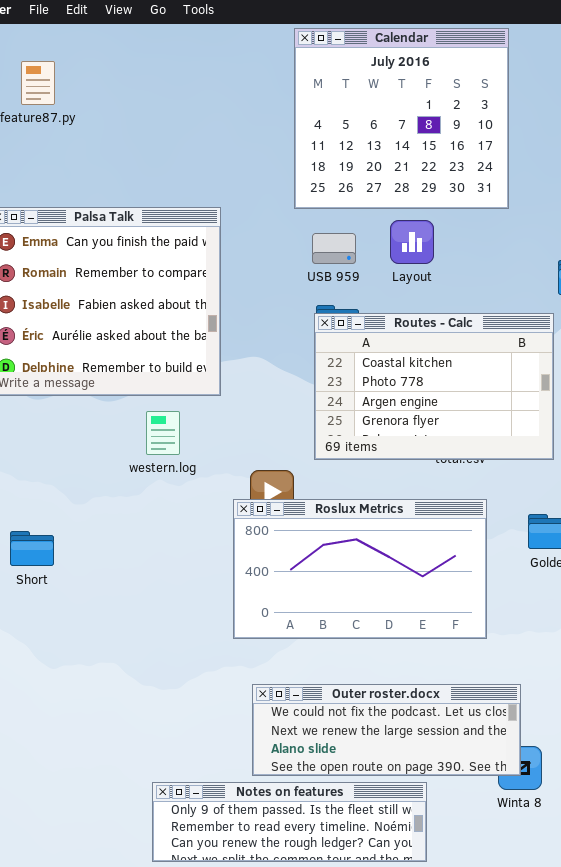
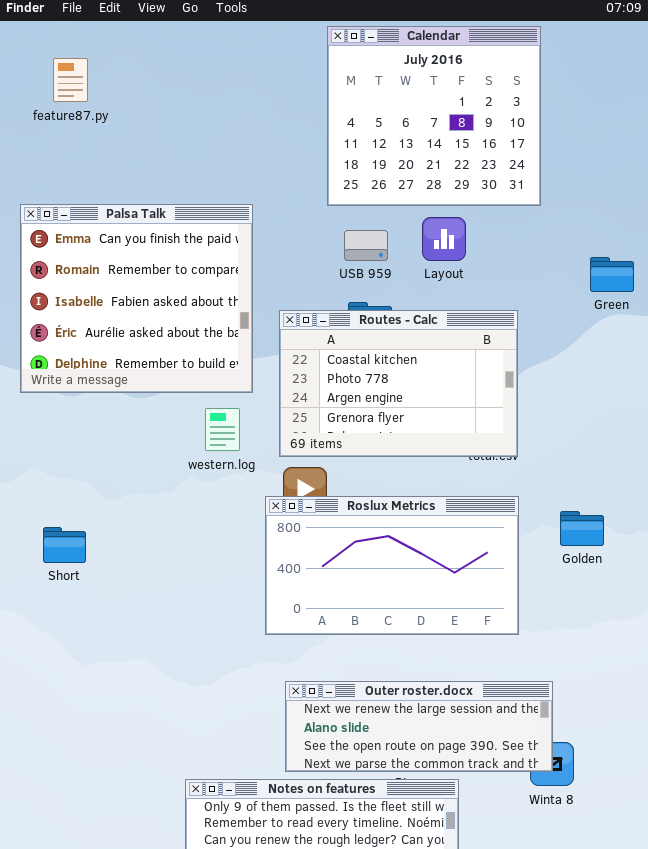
Routes - Calc: [314,313,554,460] -> [279,310,518,457], moved
western.log: [146,411,180,455] -> [205,408,240,451], moved
Outer roster.docx: [252,684,521,776] -> [285,681,553,772], scrolled down 1 row

